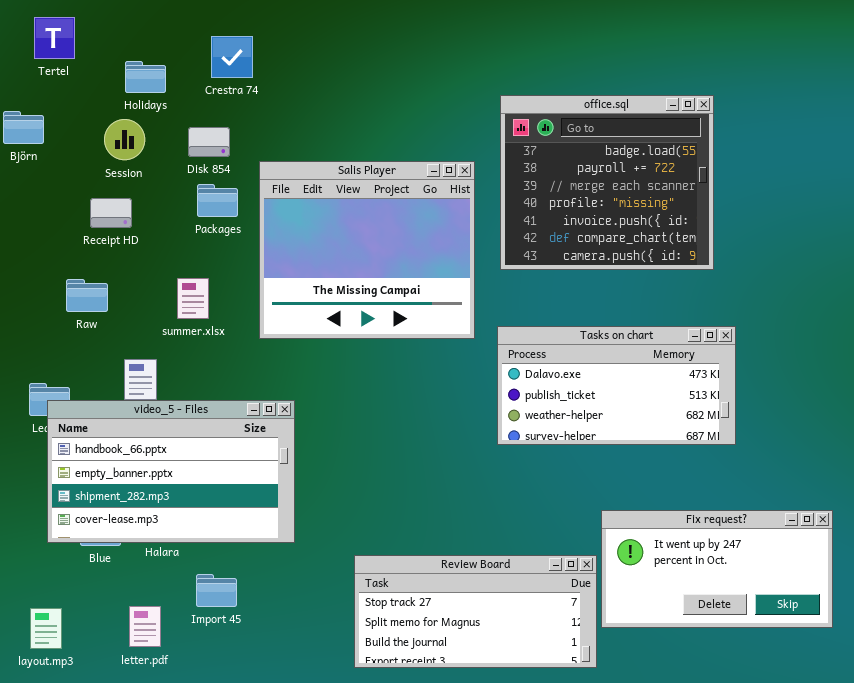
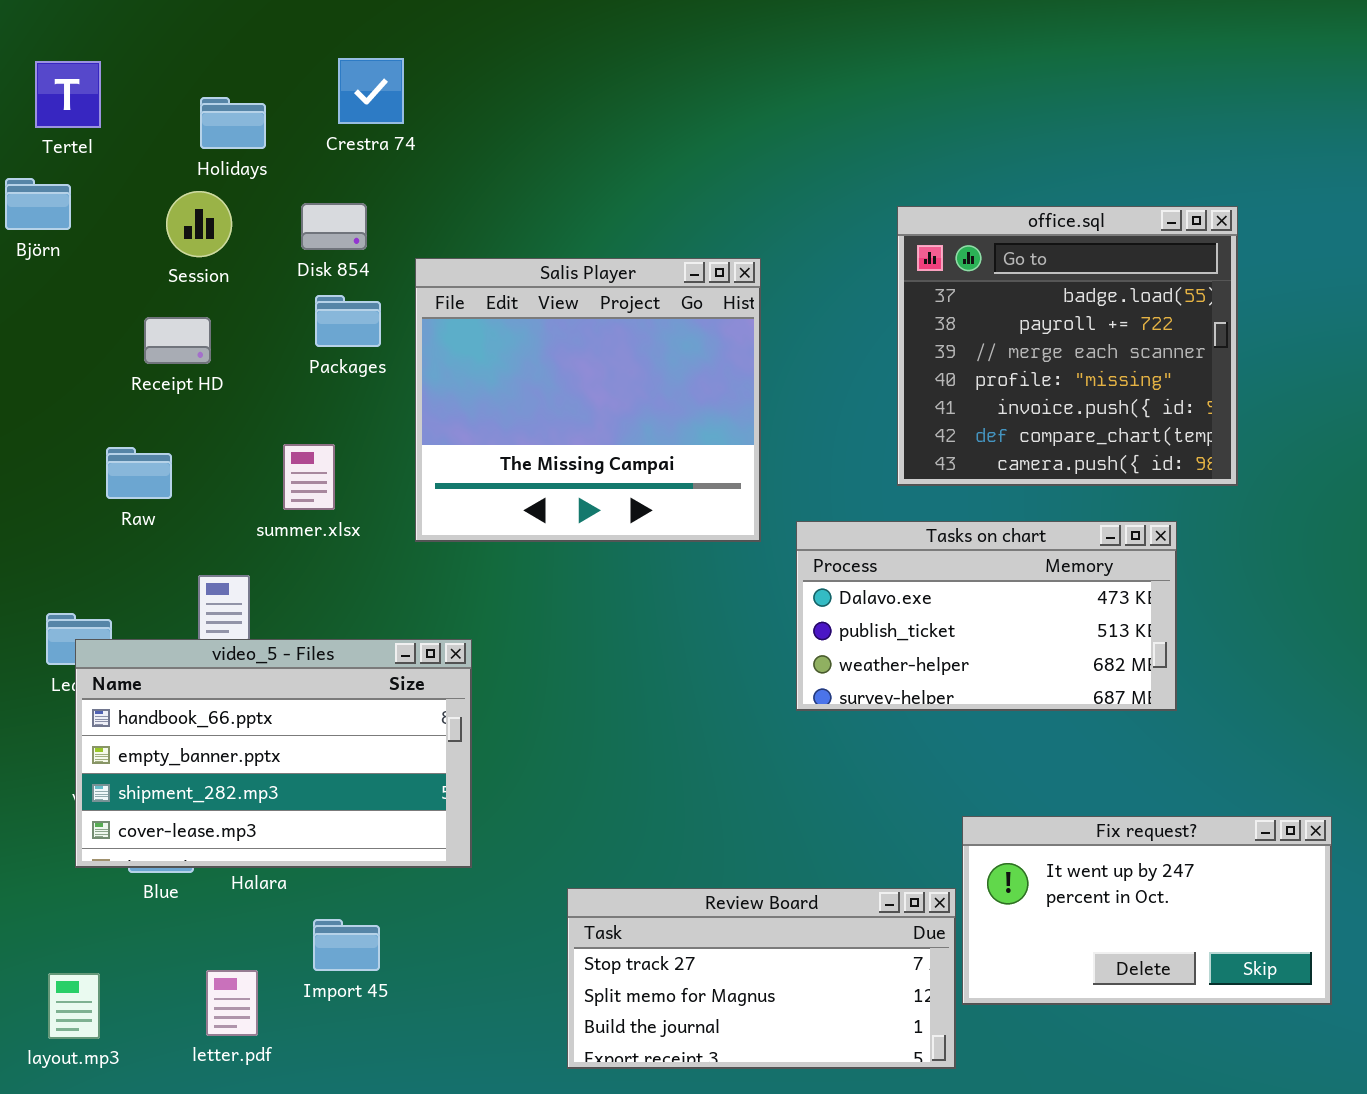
Tertel: [34,17,75,59] -> [35,61,101,128], moved
office.sql: [500,95,714,270] -> [897,206,1238,486], moved

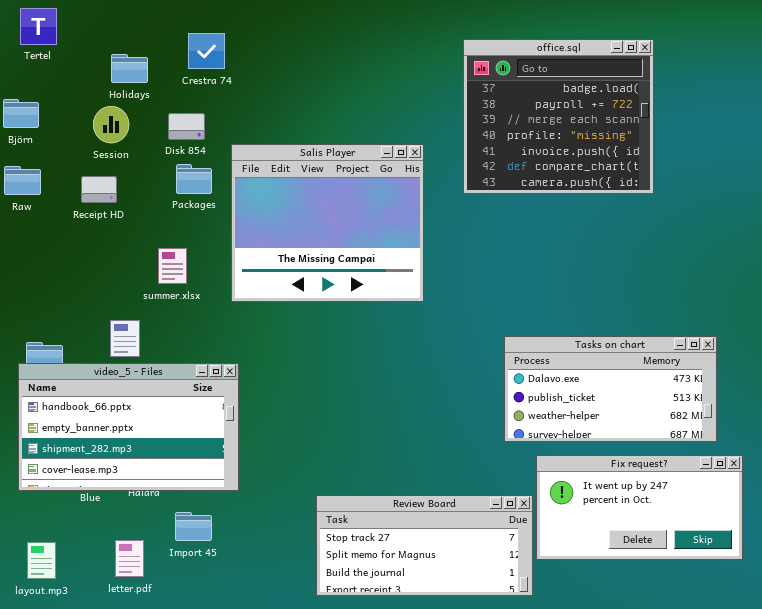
Tertel: [35,61,101,128] -> [20,8,57,45], moved
office.sql: [897,206,1238,486] -> [463,39,654,194], moved
Raw: [106,447,172,499] -> [4,166,41,195], moved
Tasks on chart: [796,521,1177,711] -> [504,336,717,442], moved
video_5 - Files: [75,639,472,868] -> [18,363,239,491], moved

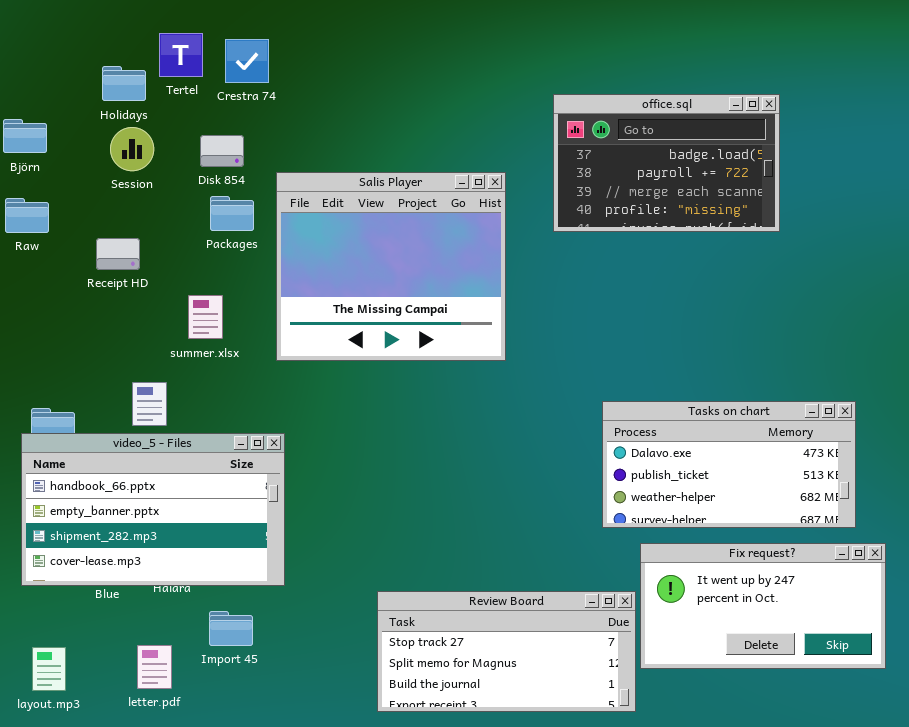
Tertel: [20,8,57,45] -> [159,33,203,77], moved
office.sql: [463,39,654,194] -> [553,94,780,232], resized
Holidays: [111,54,148,83] -> [102,66,146,101], moved
Receipt HD: [81,176,117,203] -> [96,238,140,270], moved

